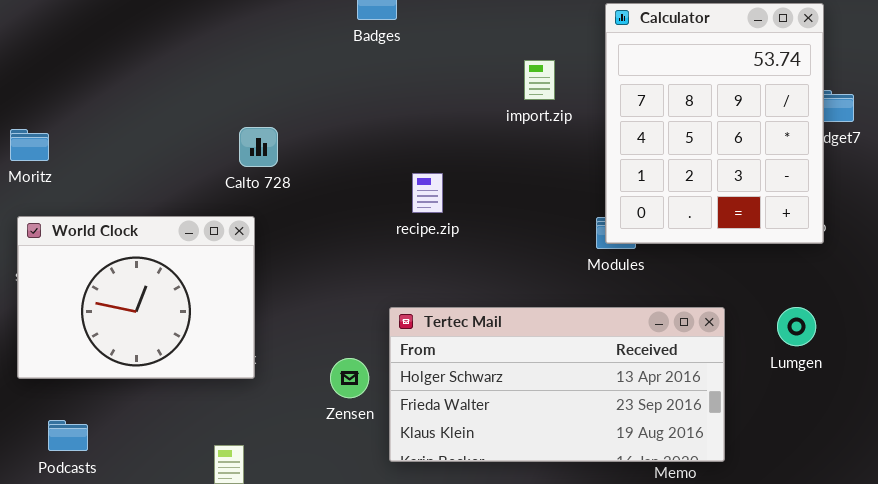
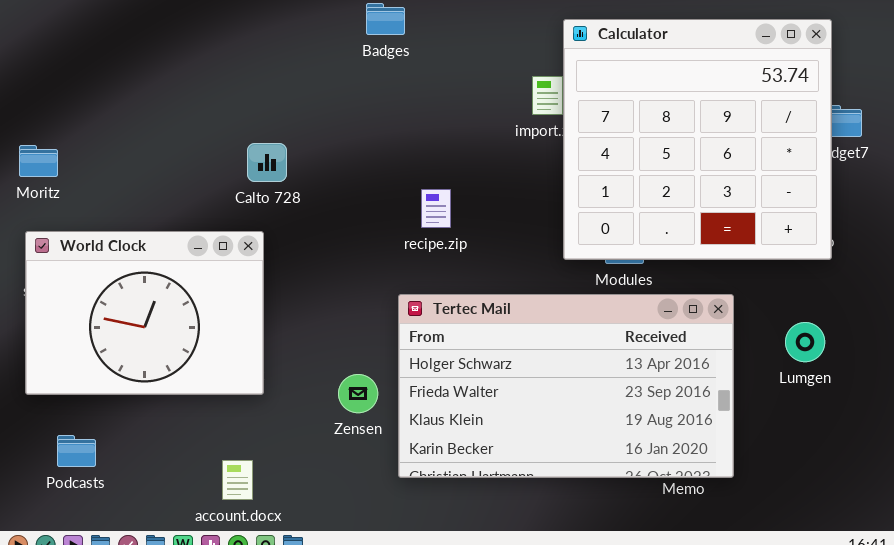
Calculator: [605,3,824,244] -> [563,19,832,260], resized
Tertec Mail: [389,307,725,462] -> [398,294,734,478], resized

